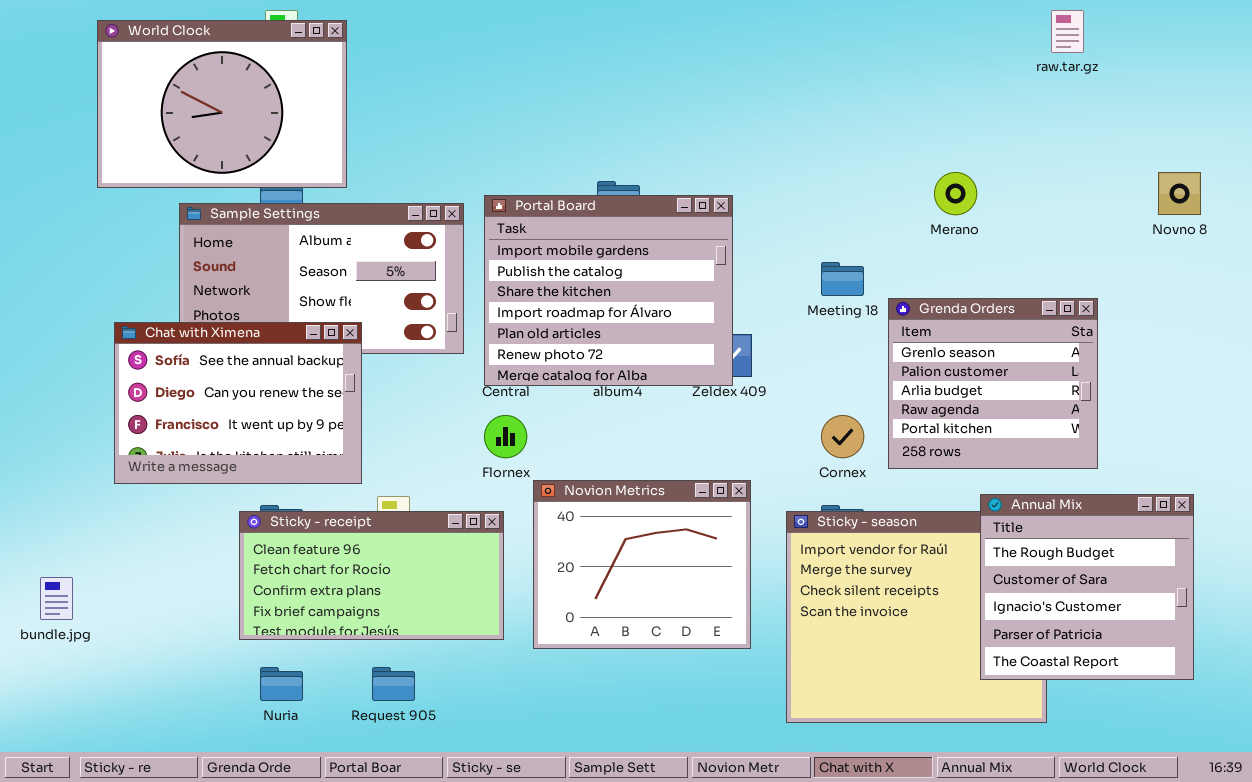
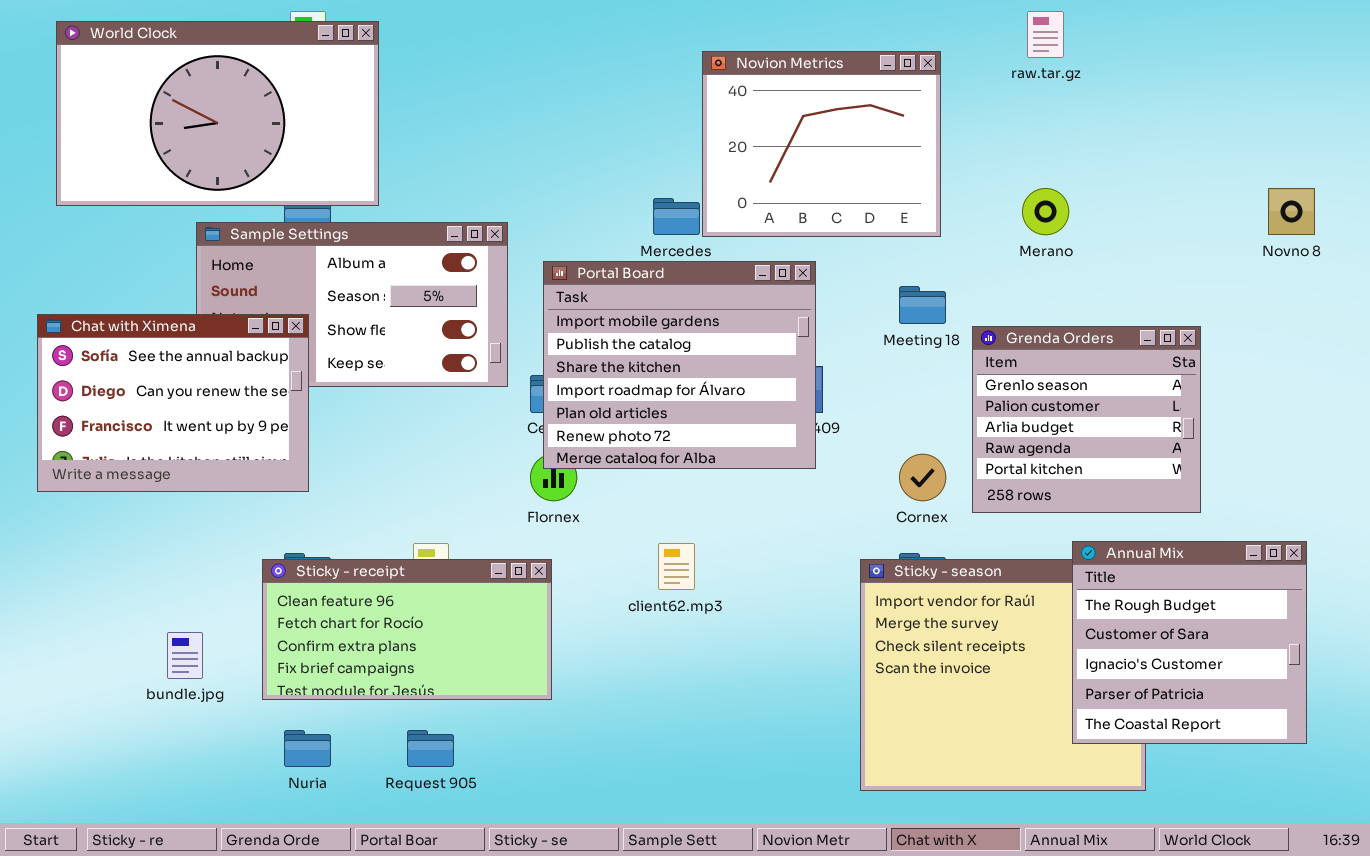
raw.tar.gz: [1051,10,1084,53] -> [1027,11,1064,58], moved
World Clock: [97,20,347,188] -> [56,21,379,206], resized
Portal Board: [484,195,733,386] -> [543,261,816,469], moved
Chat with Ximena: [114,322,362,484] -> [37,314,309,492], moved
Novion Metrics: [533,480,751,649] -> [702,51,941,237], moved
bundle.jpg: [40,577,73,620] -> [167,632,203,679], moved

